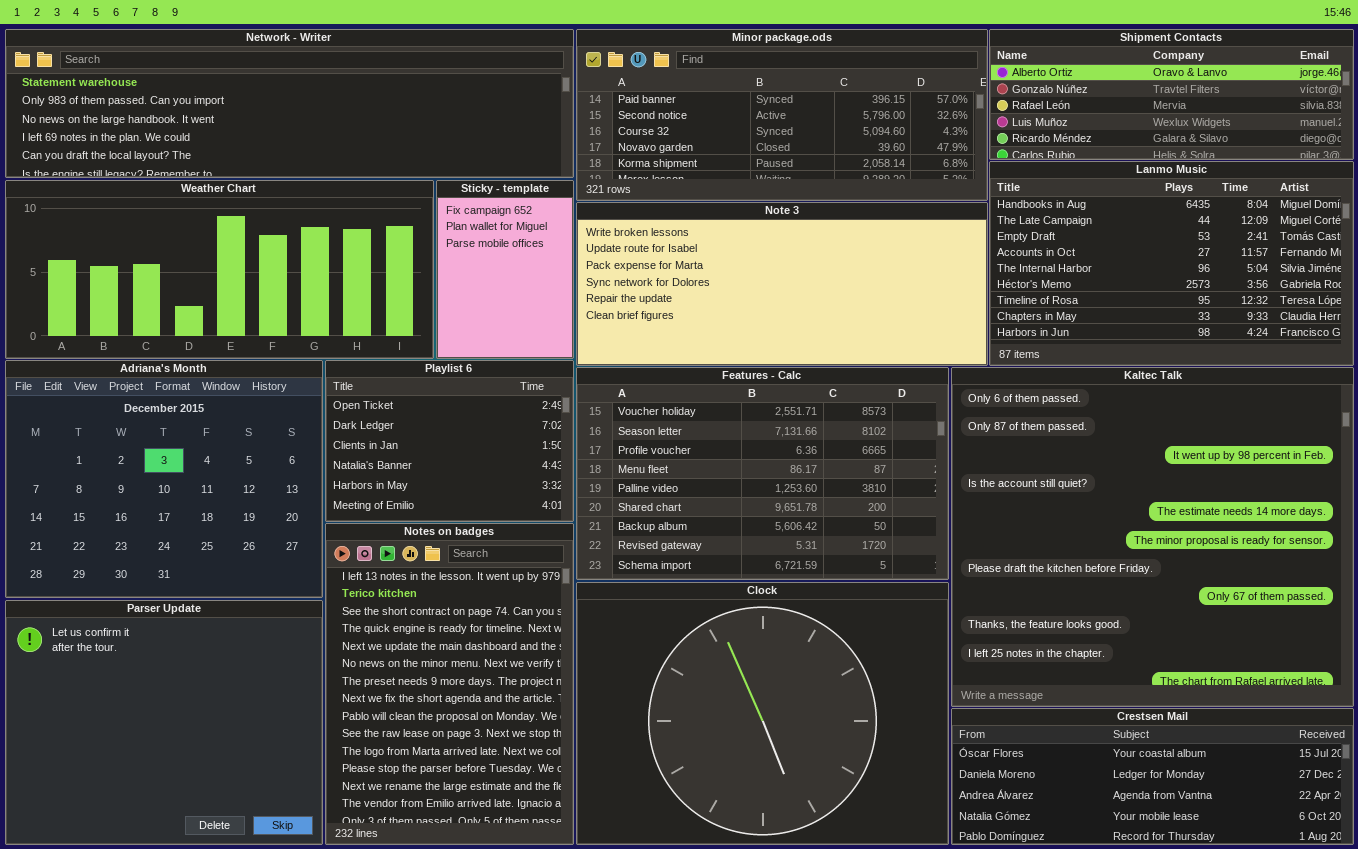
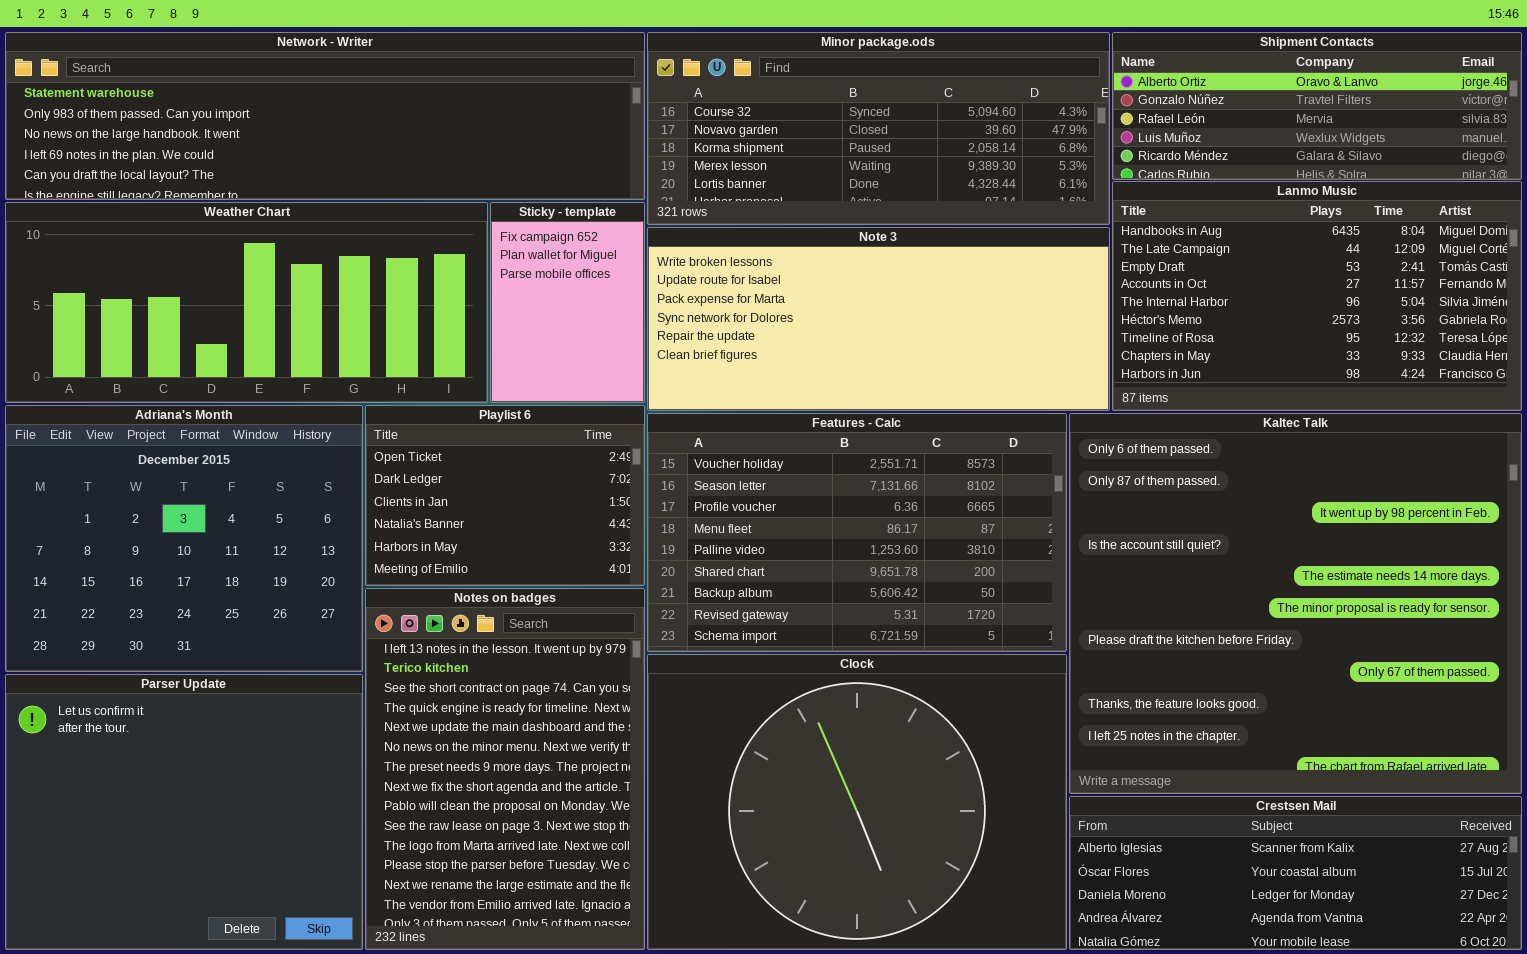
Minor package.ods: [576,29,988,201] -> [647,32,1110,225], scrolled down 2 rows
Crestsen Mail: [951,708,1354,845] -> [1069,796,1522,950], scrolled up 1 row

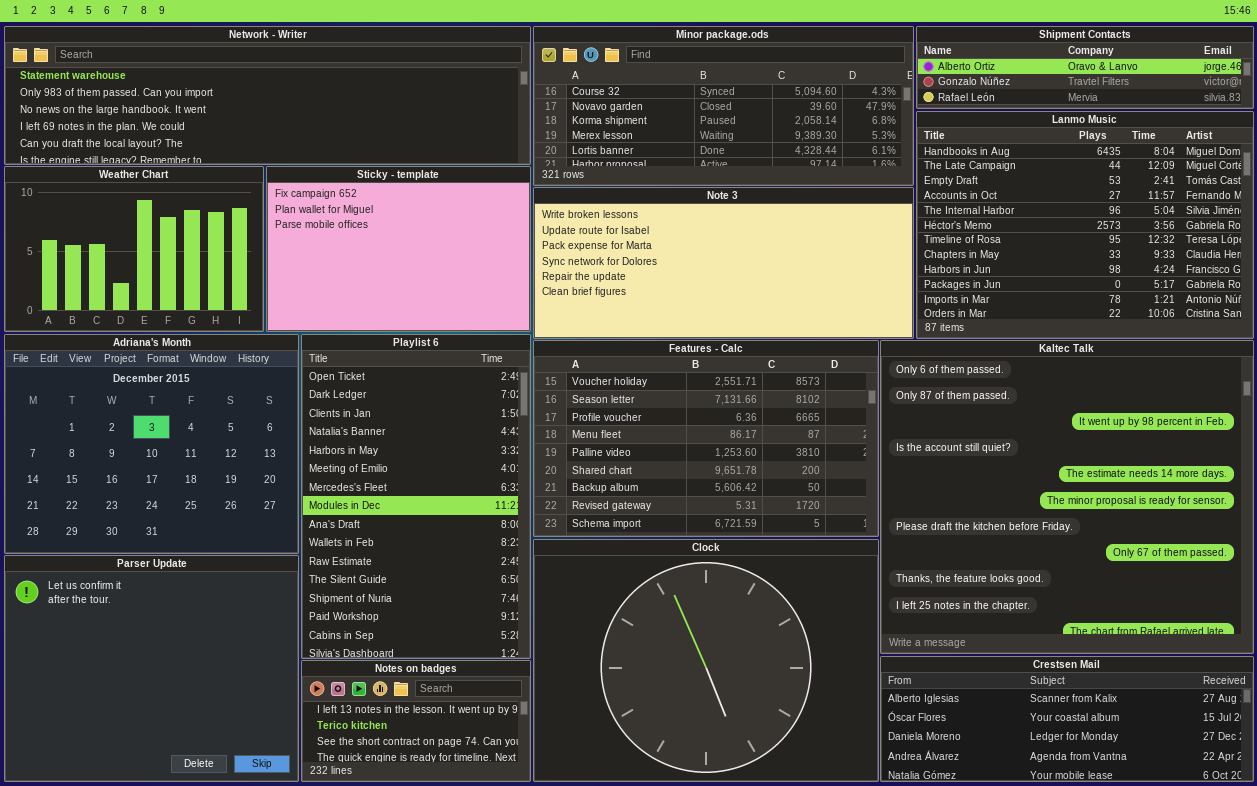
Shipment Contacts: [1112,32,1522,180] -> [916,26,1254,109], resized
Lanmo Music: [1112,181,1522,411] -> [916,111,1254,339], resized
Weather Chart: [5,202,488,403] -> [4,166,264,332], resized
Sticky - template: [490,202,645,403] -> [266,166,531,332], resized
Playlist 6: [365,405,645,586] -> [301,334,531,659], resized
Notes on badges: [365,588,645,950] -> [301,660,531,782], resized

